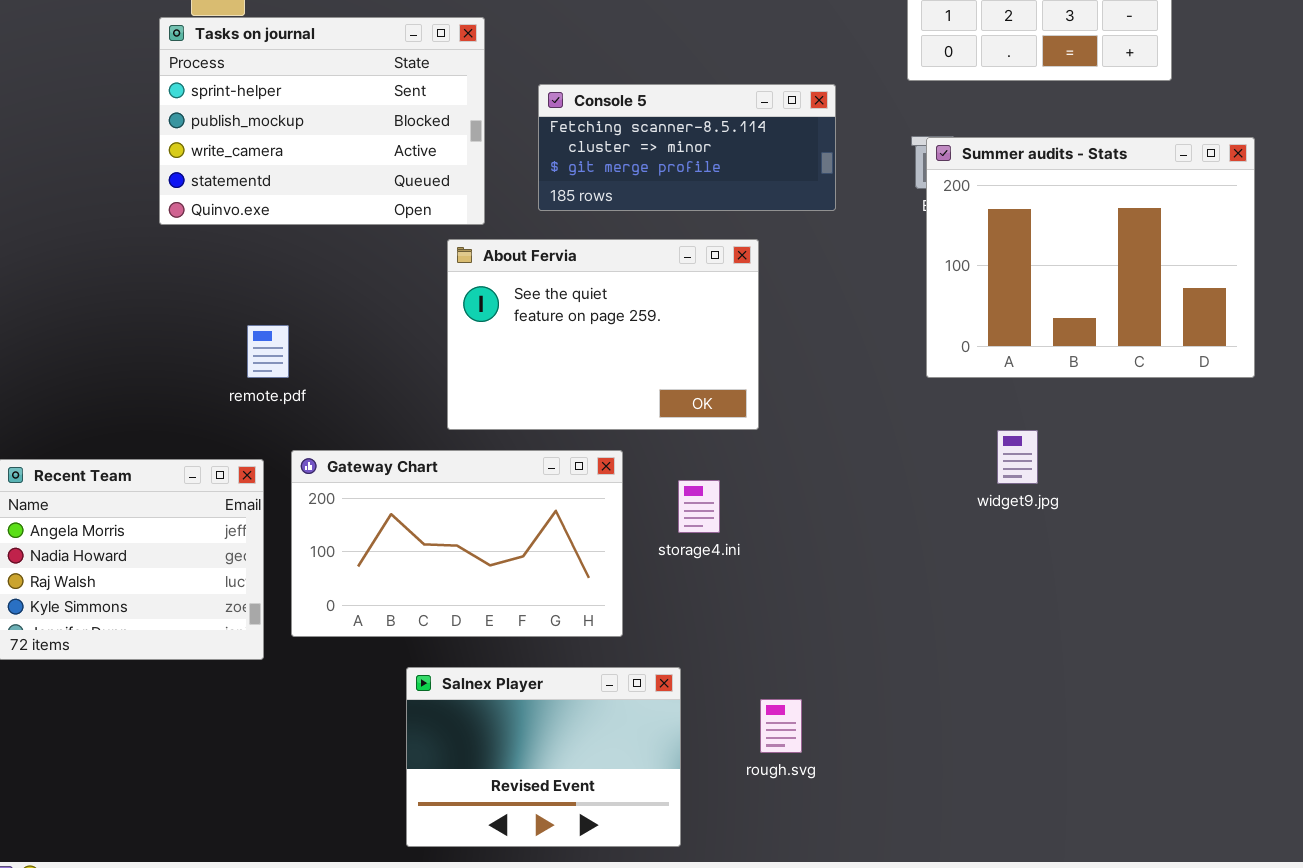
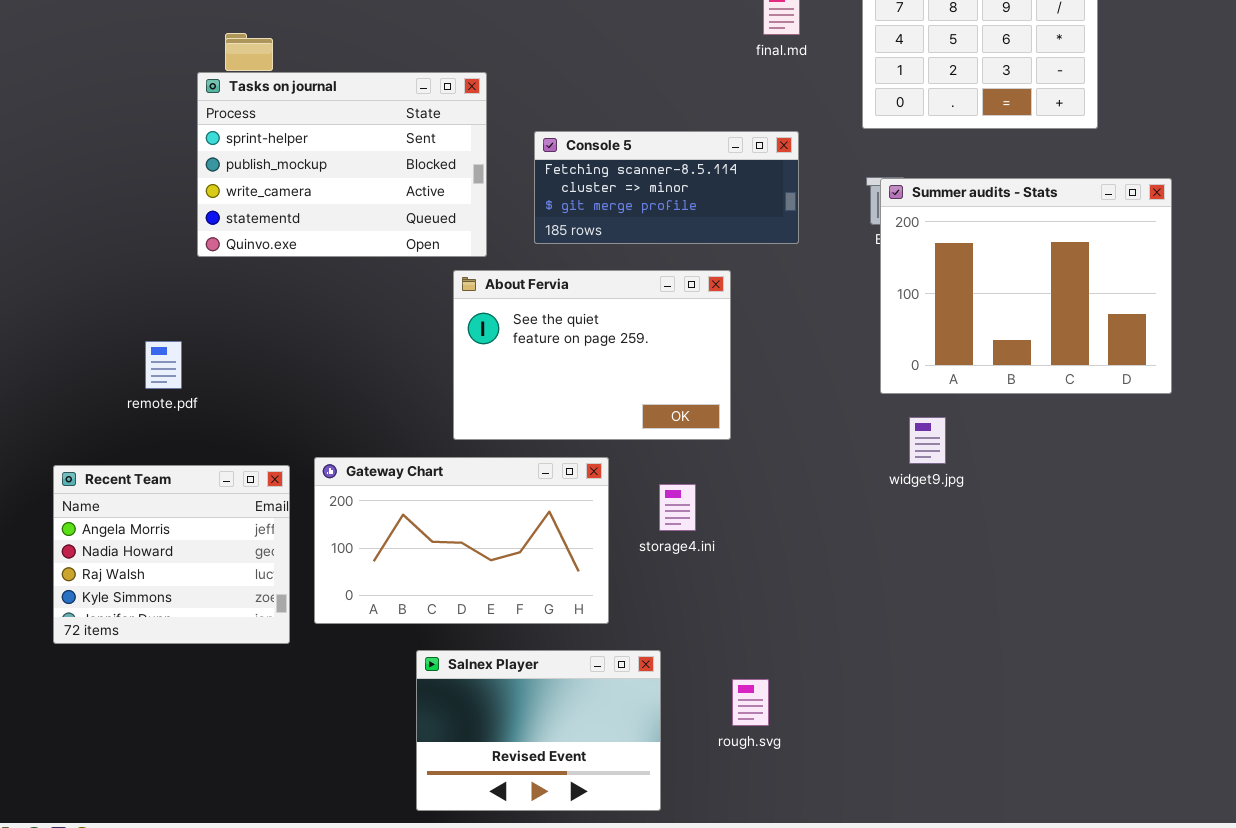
remote.pdf: [247,325,289,378] -> [145,341,182,389], moved
widget9.jpg: [997,430,1038,484] -> [909,417,946,464], moved

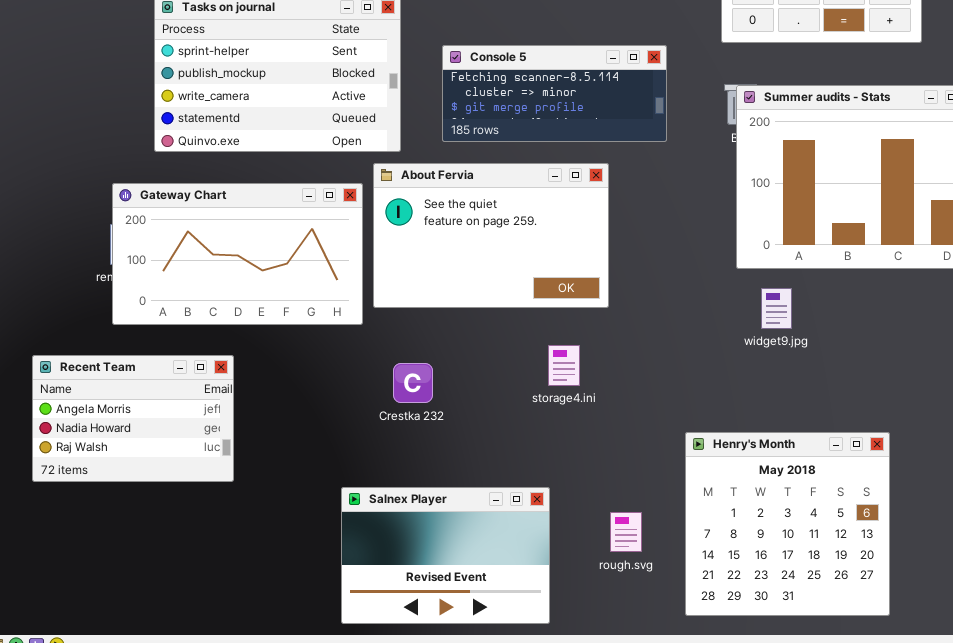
Gateway Chart: [314,457,609,624] -> [112,183,363,325], moved
Recent Team: [53,465,290,644] -> [32,355,234,482], resized
Henry's Month: none -> [685,432,890,616], opened

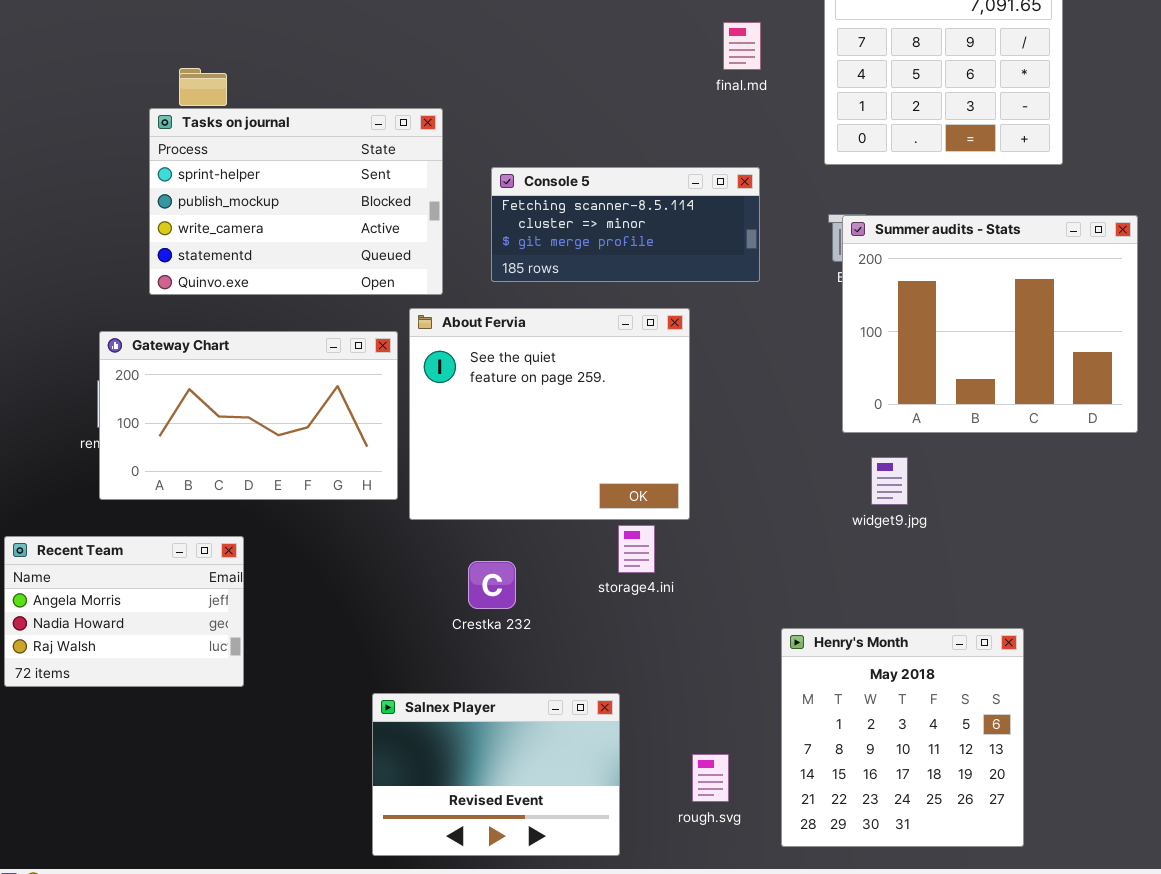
About Fervia: [373,163,609,308] -> [409,308,690,520], resized
Crestka 232: [393,363,433,403] -> [468,561,516,609], moved
rough.svg: [610,512,642,552] -> [692,754,729,802], moved

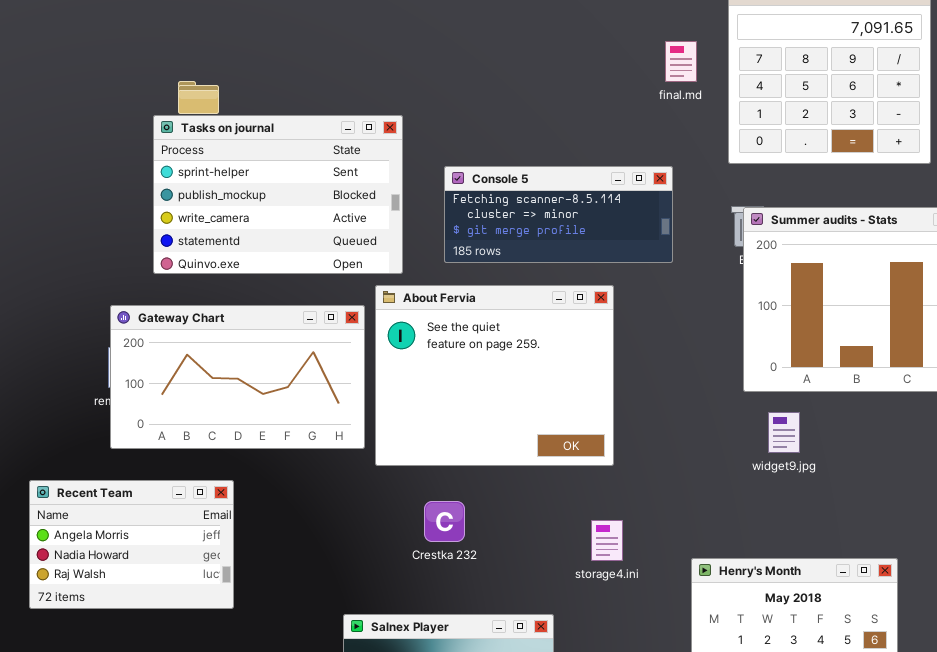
final.md: [723,22,761,70] -> [665,41,697,82], moved
storage4.ini: [618,525,655,573] -> [591,520,623,561], moved

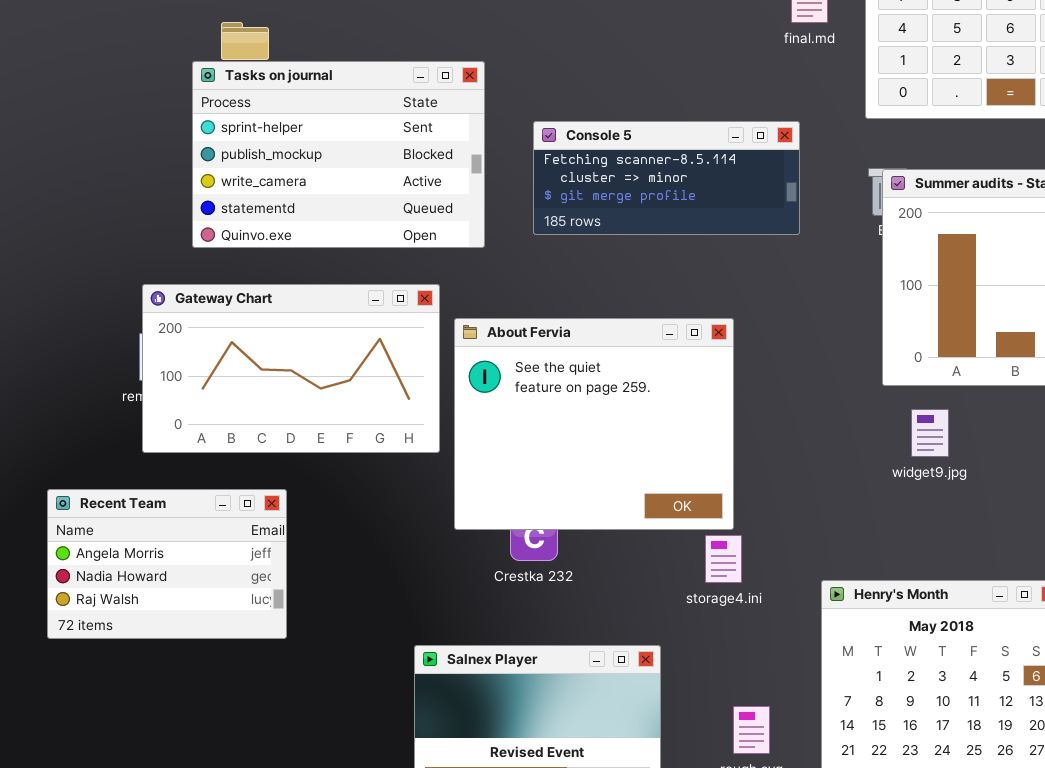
About Fervia: [375,285,614,466] -> [454,318,734,530], moved

